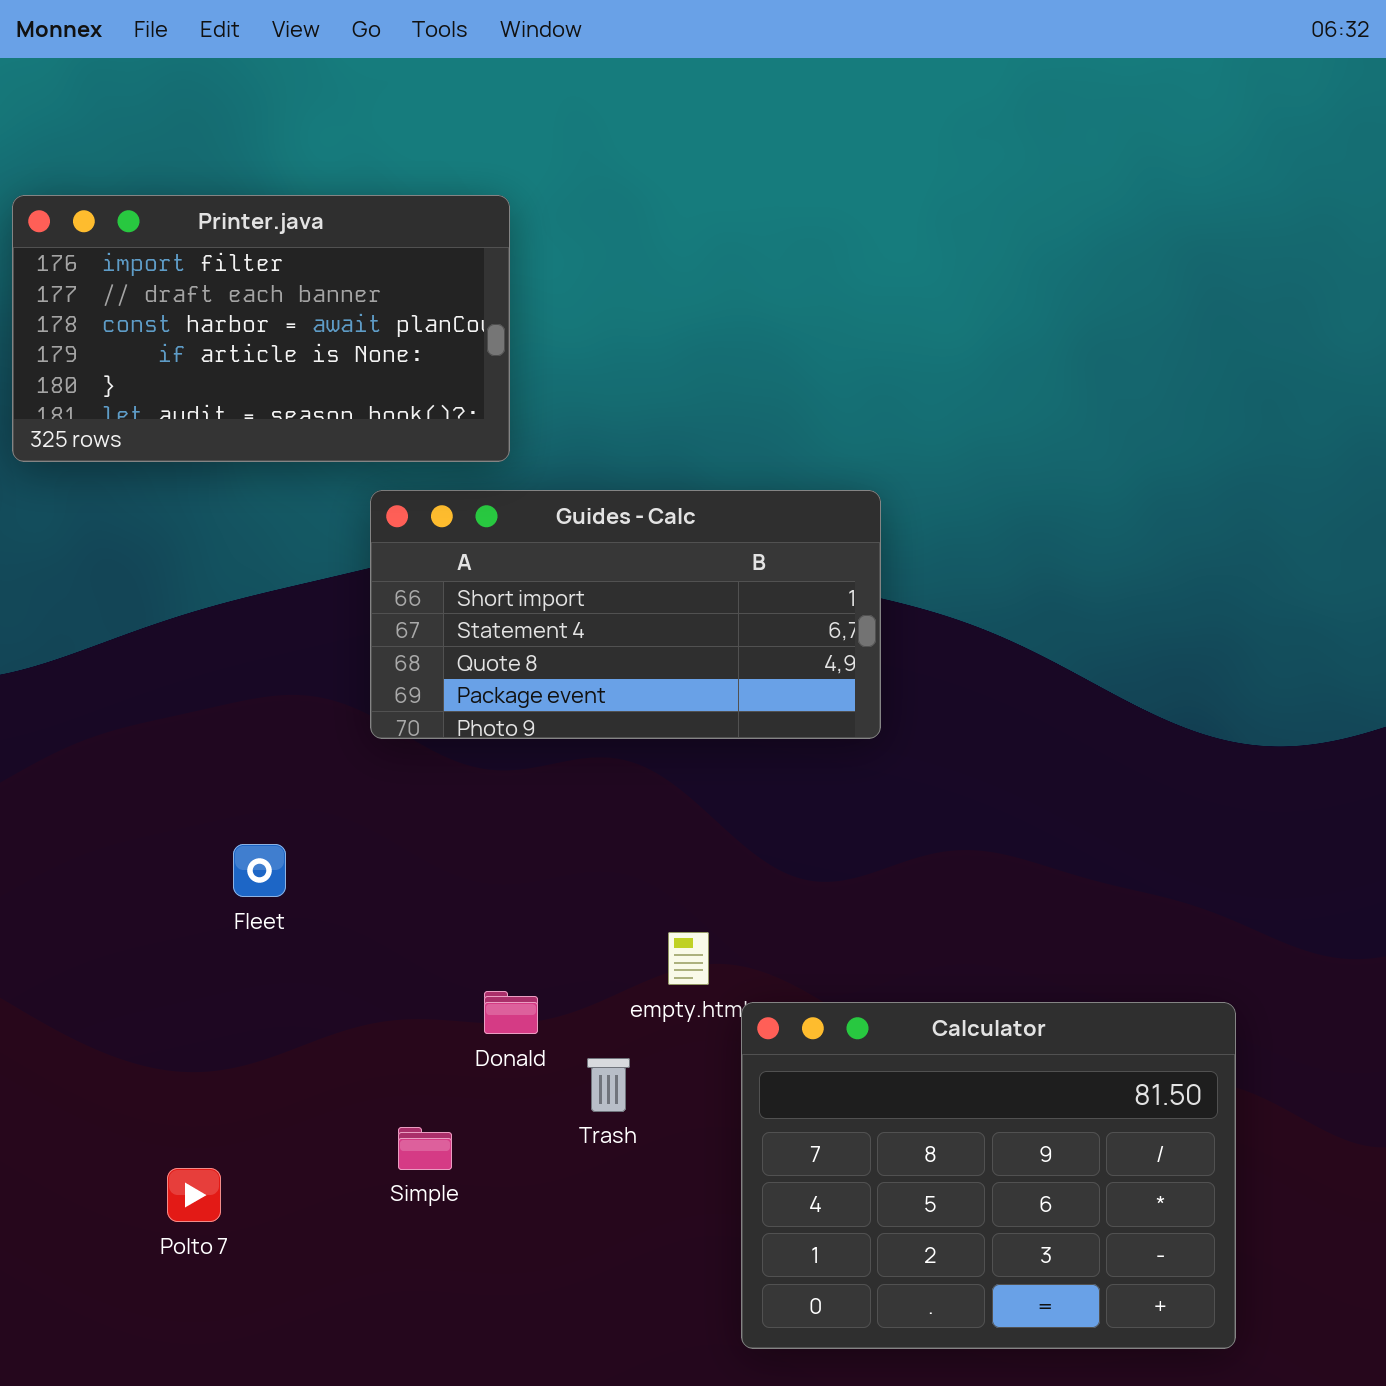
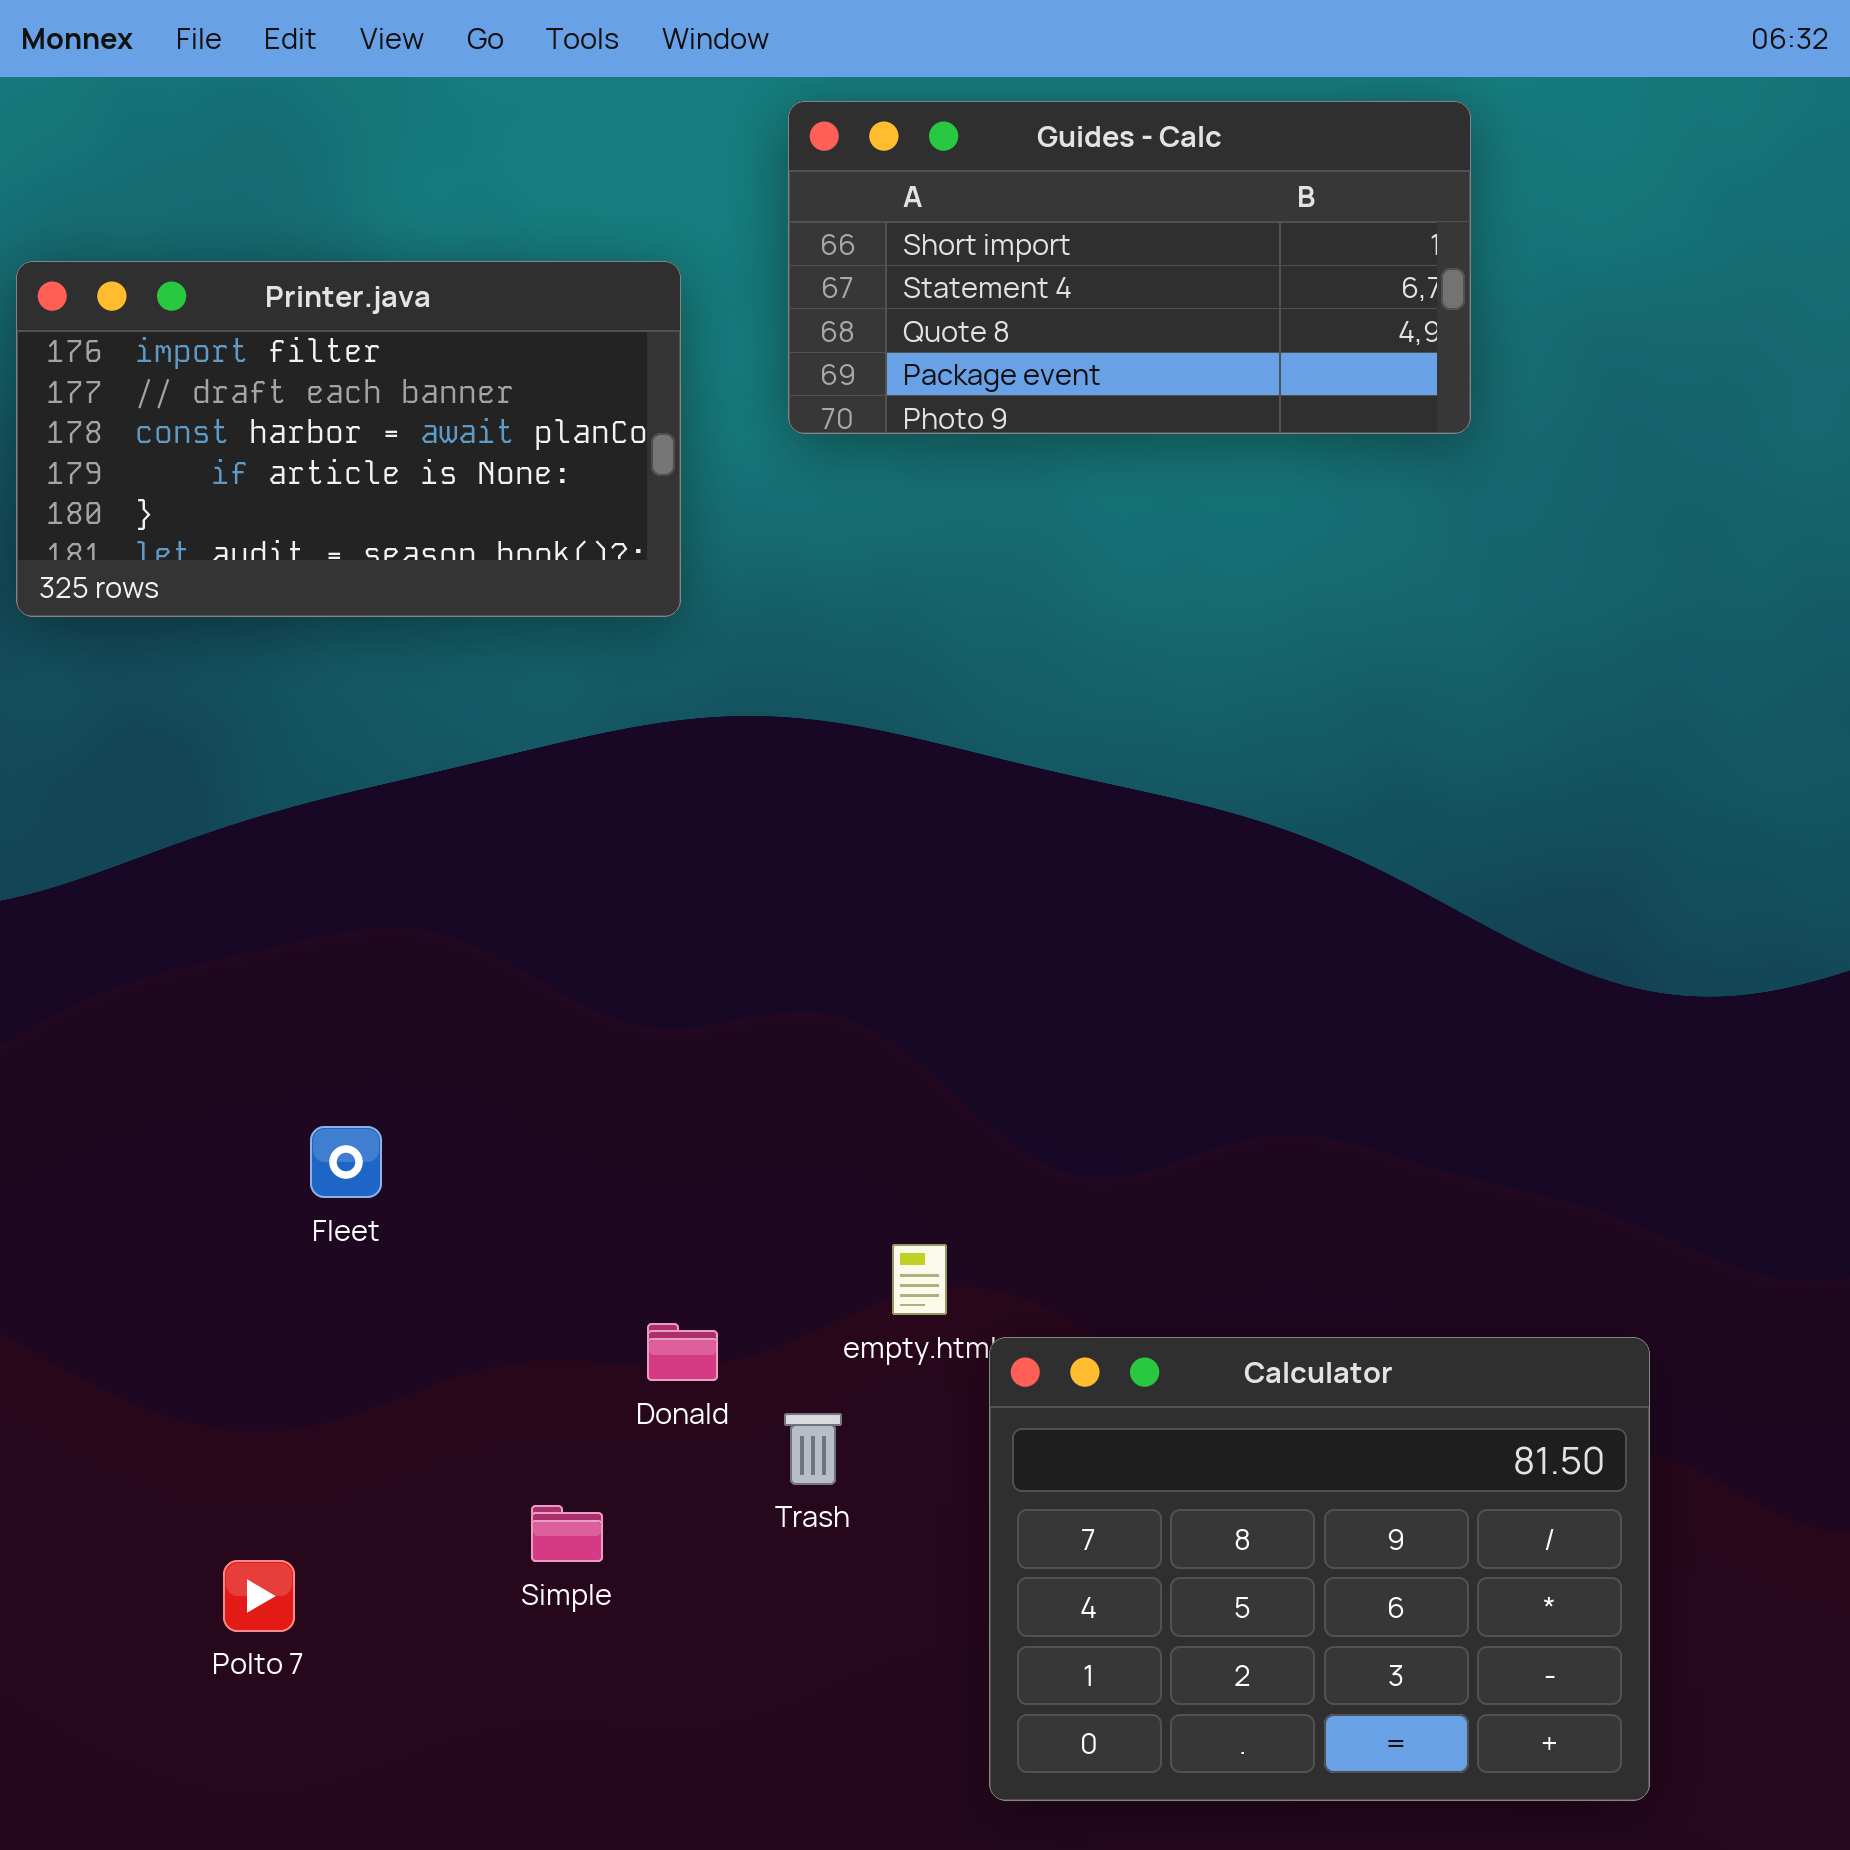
Guides - Calc: [370,490,881,739] -> [788,101,1471,434], moved

